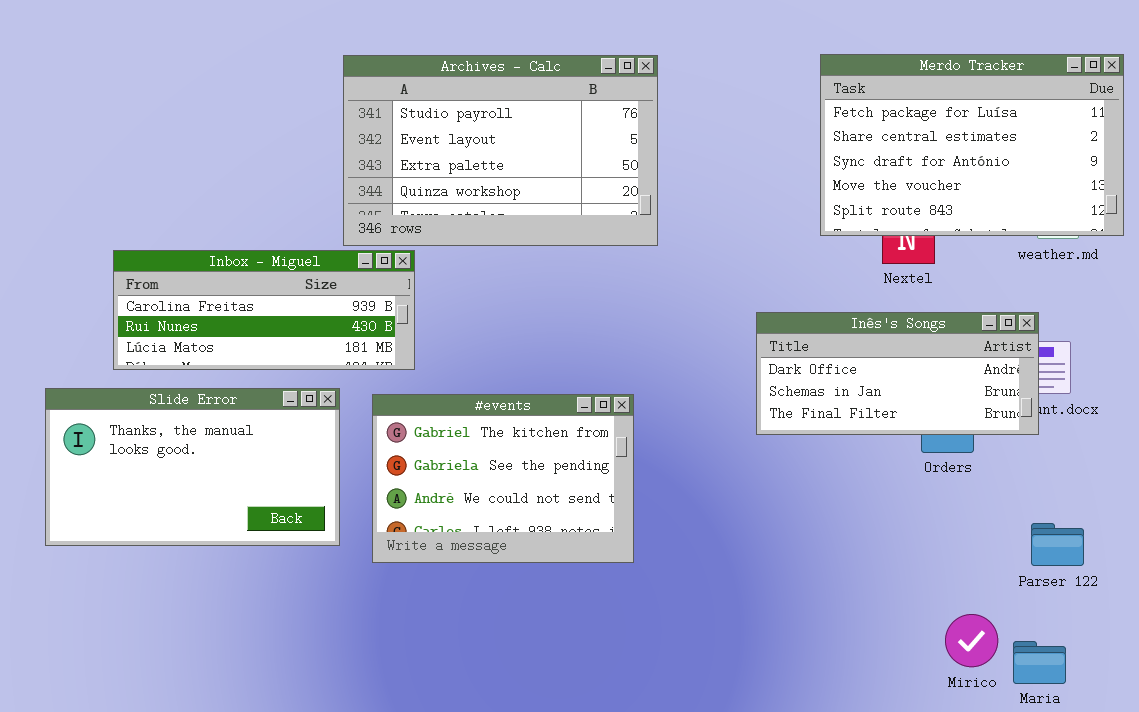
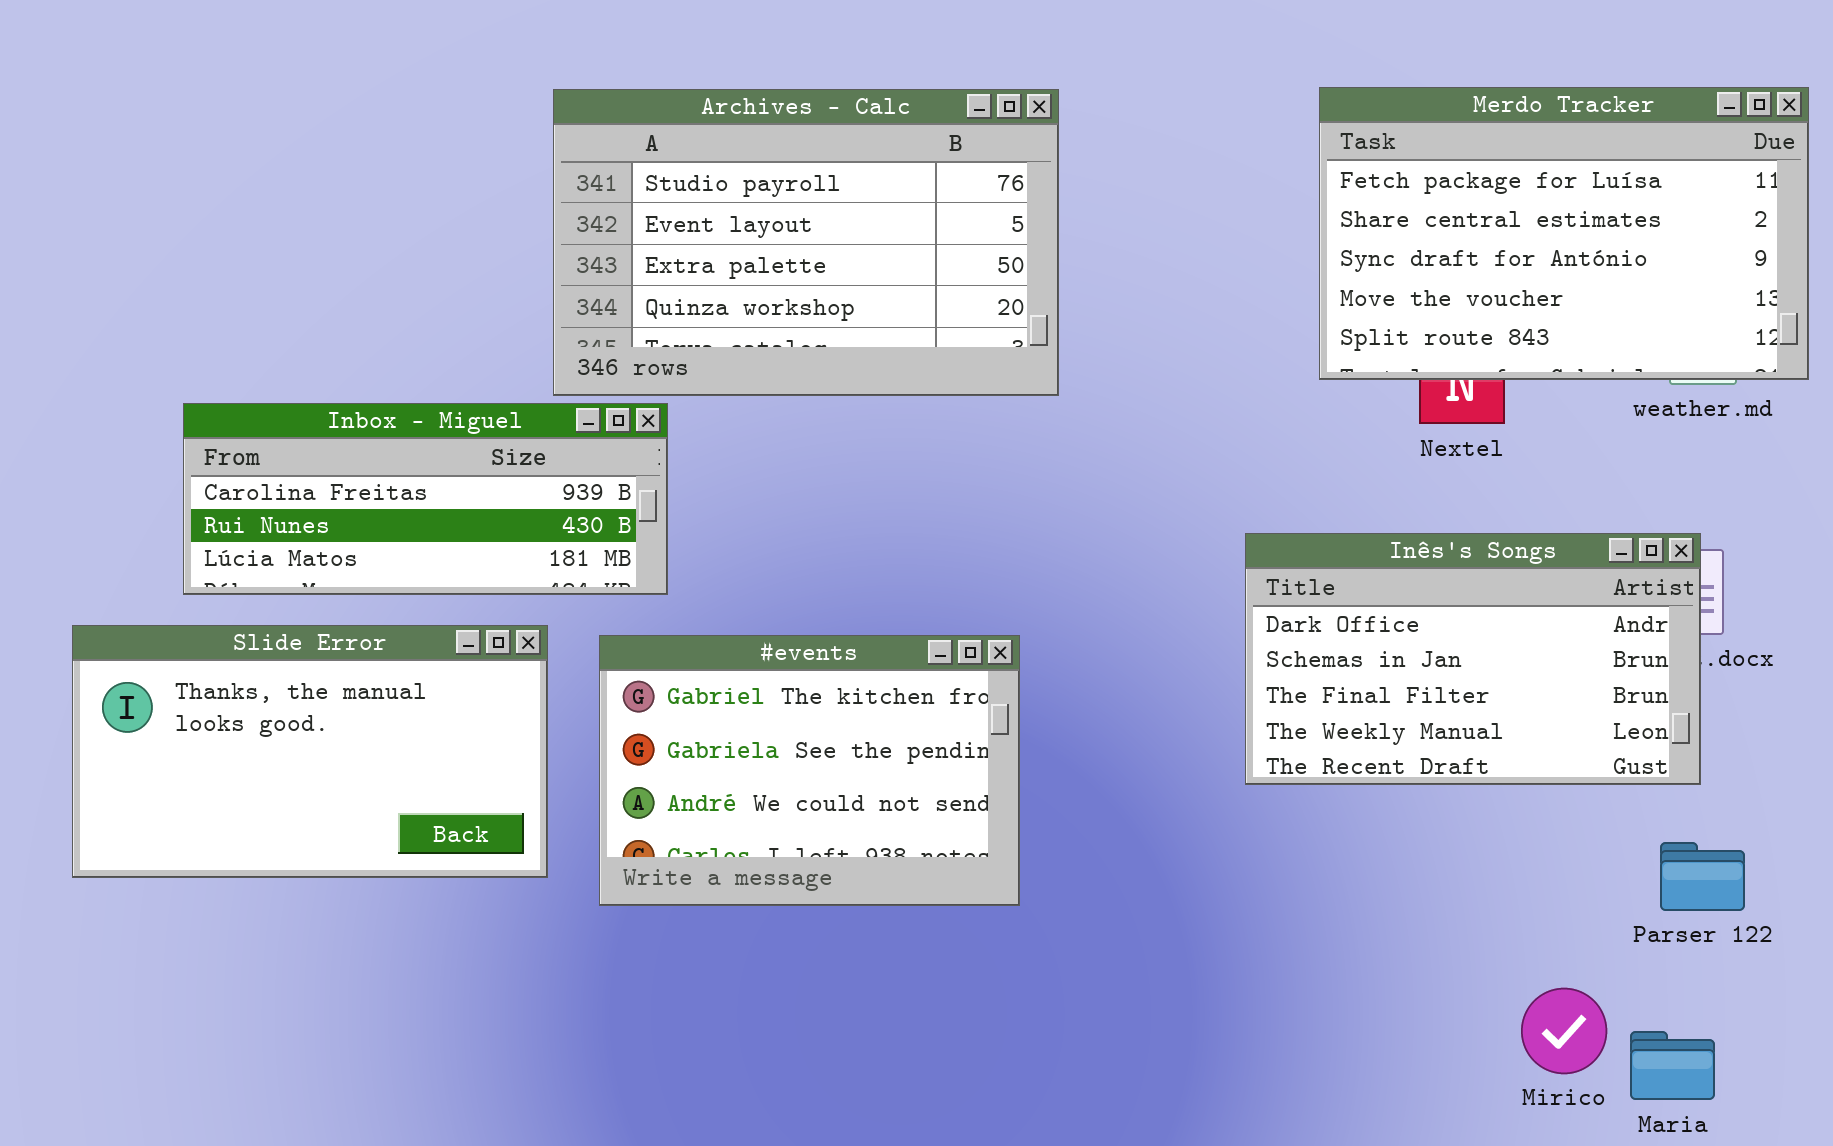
Inês's Songs: [756,312,1039,435] -> [1245,533,1701,785], moved, resized

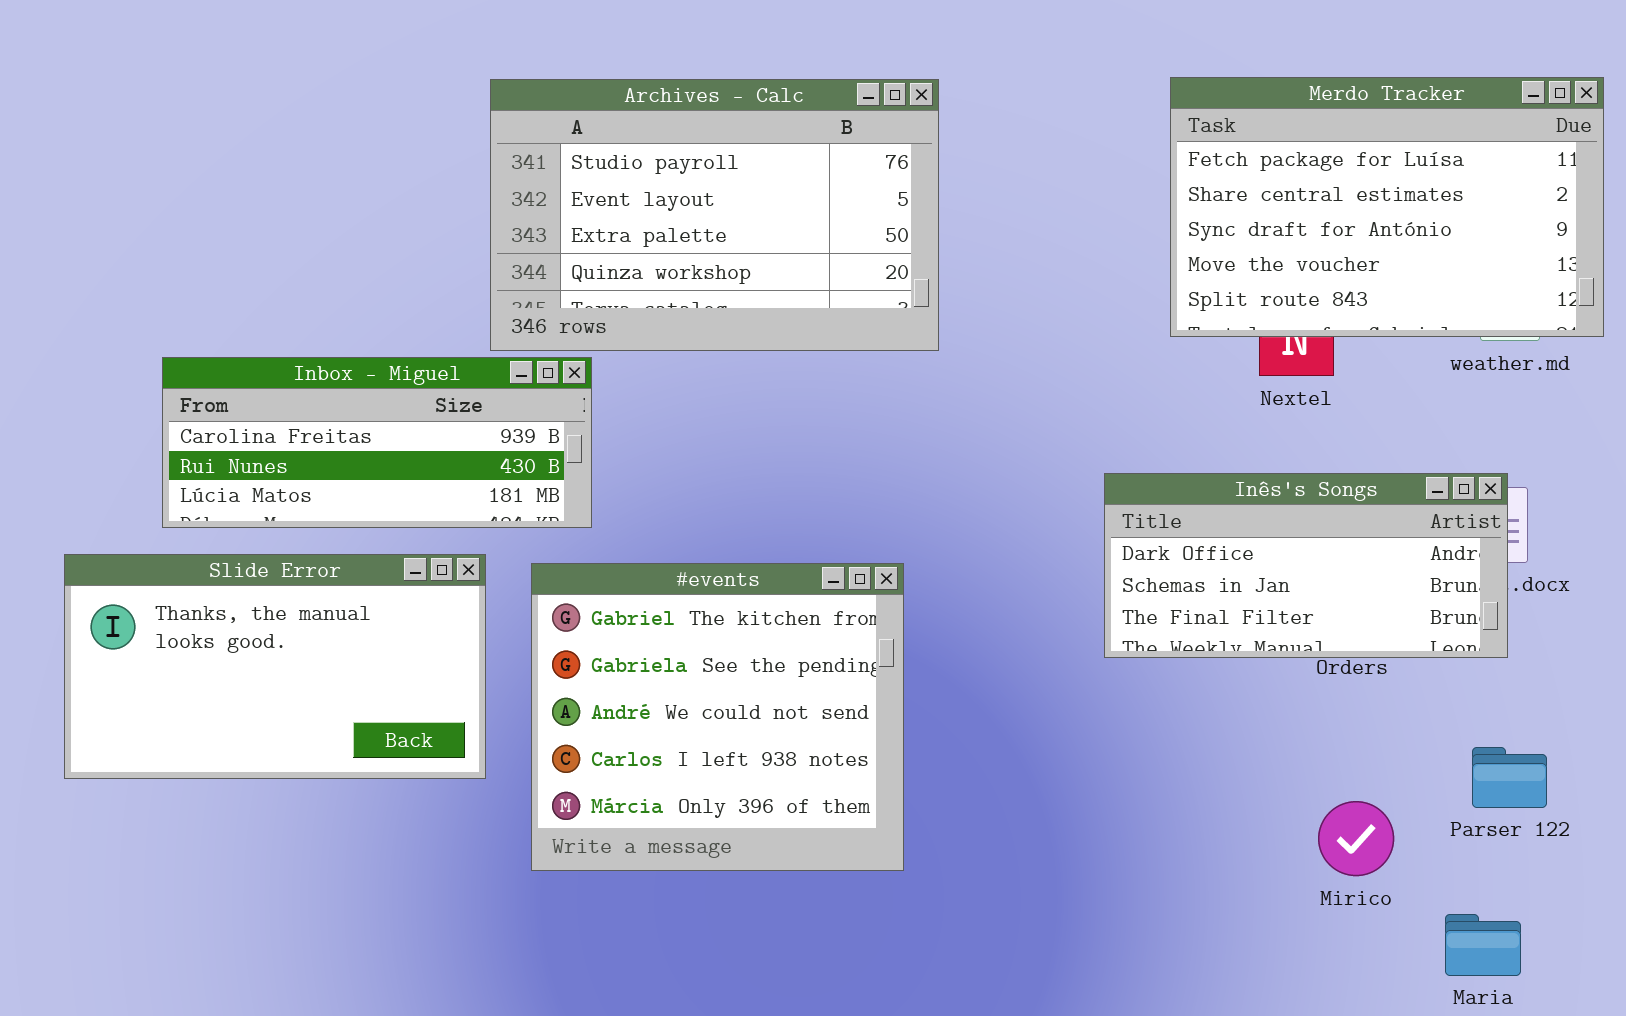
Inês's Songs: [1245,533,1701,785] -> [1104,473,1508,658], resized
#events: [599,635,1020,906] -> [531,563,904,871], resized
Mirico: [1521,988,1607,1074] -> [1318,801,1394,876], moved

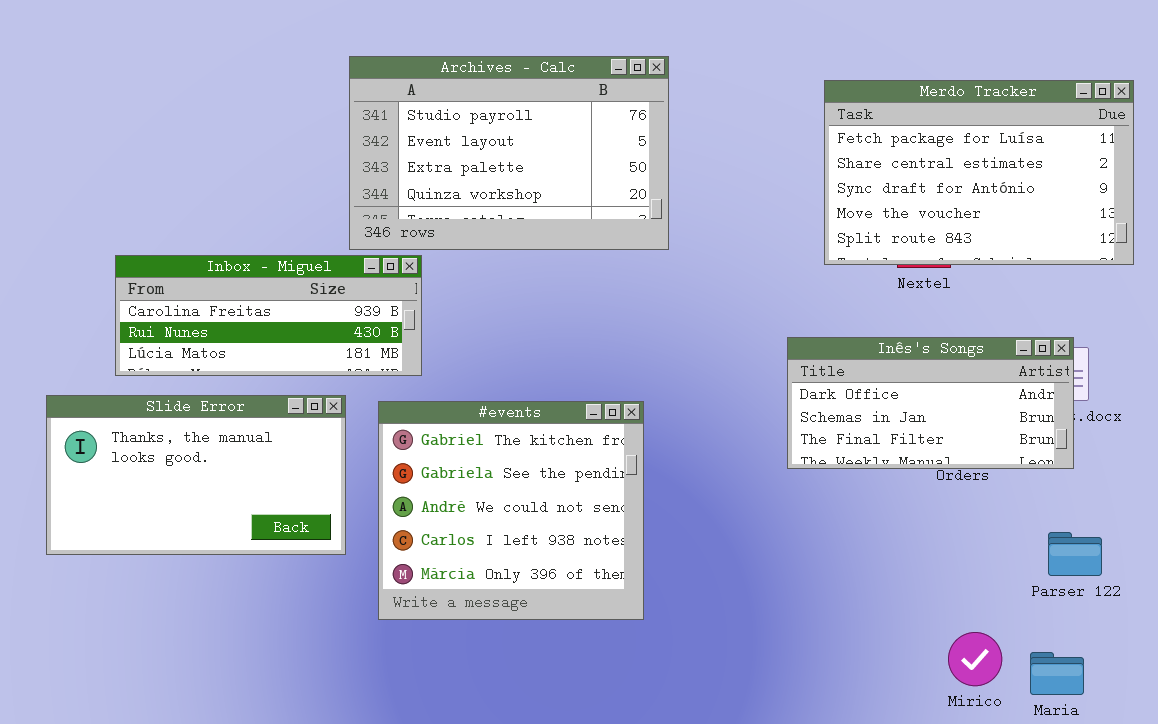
Merdo Tracker: [1170,77,1604,337] -> [824,80,1134,265], moved
Mirico: [1318,801,1394,876] -> [948,632,1002,686], moved

